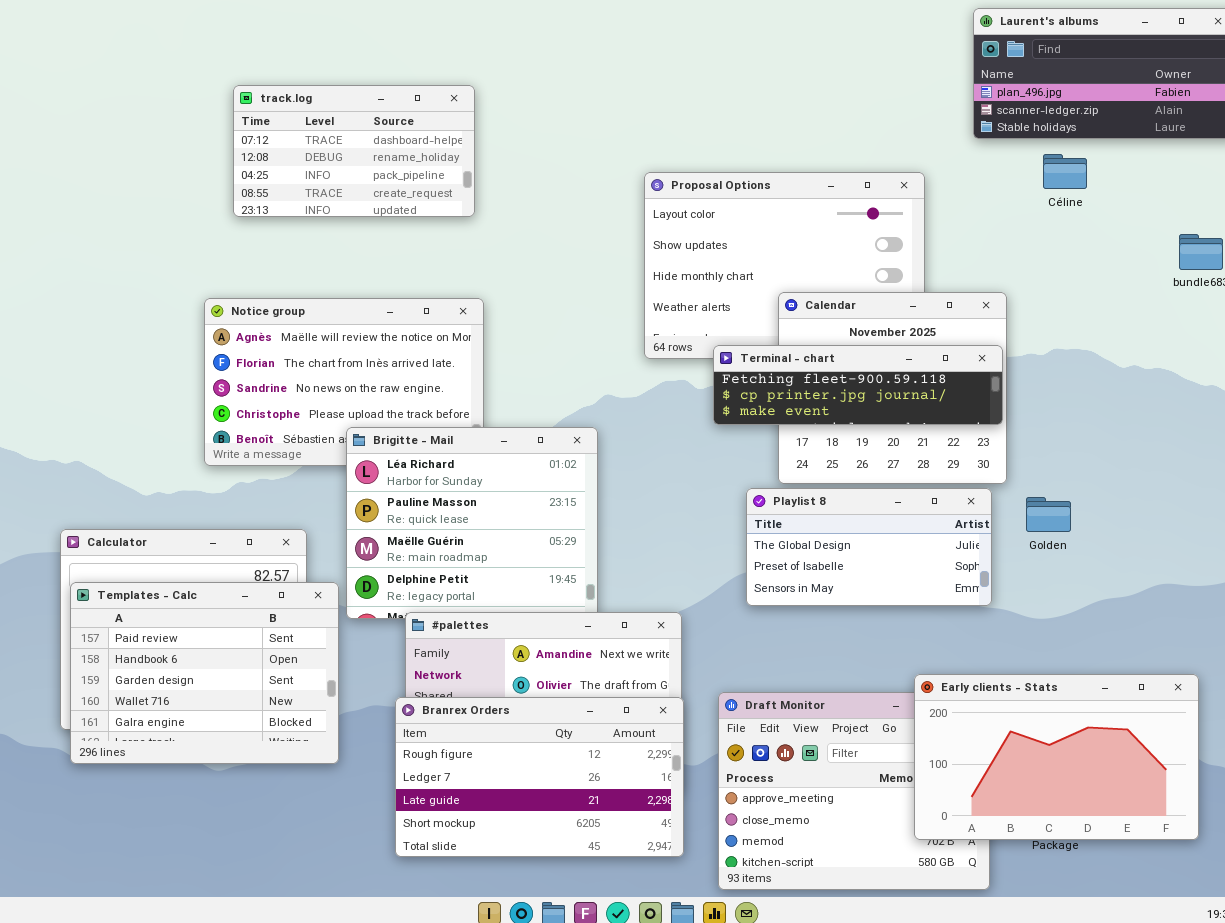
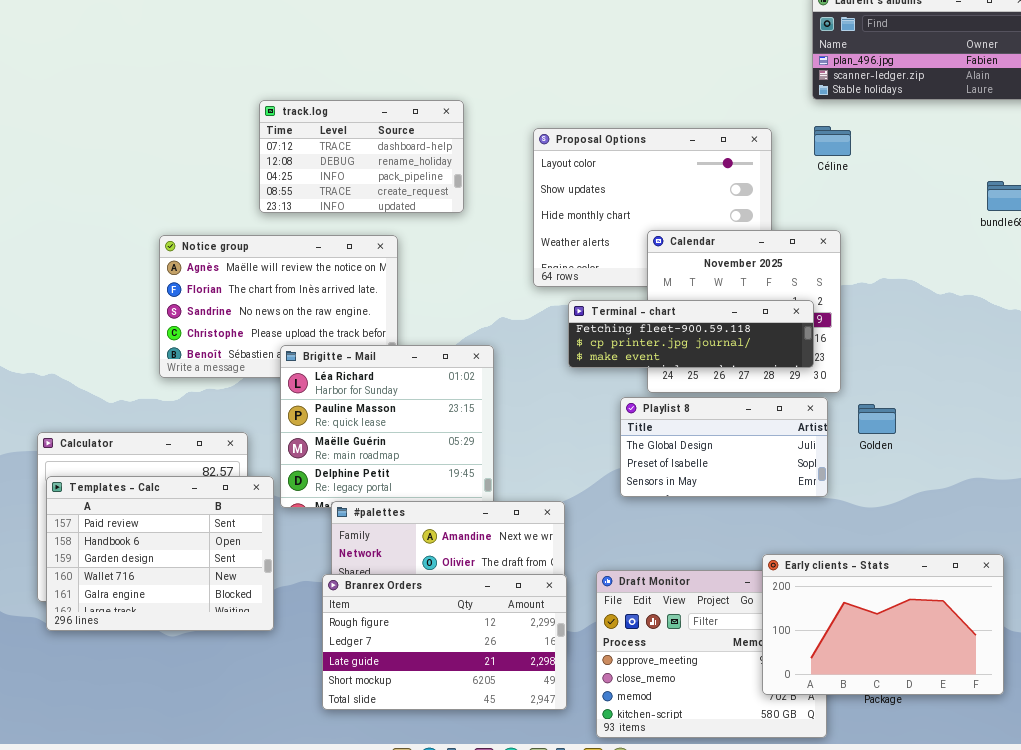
track.log: [233,85,475,217] -> [259,100,464,213], moved
Céline: [1043,154,1087,189] -> [814,126,851,156], moved
Terminal - chart: [713,345,1003,425] -> [568,300,814,368], moved

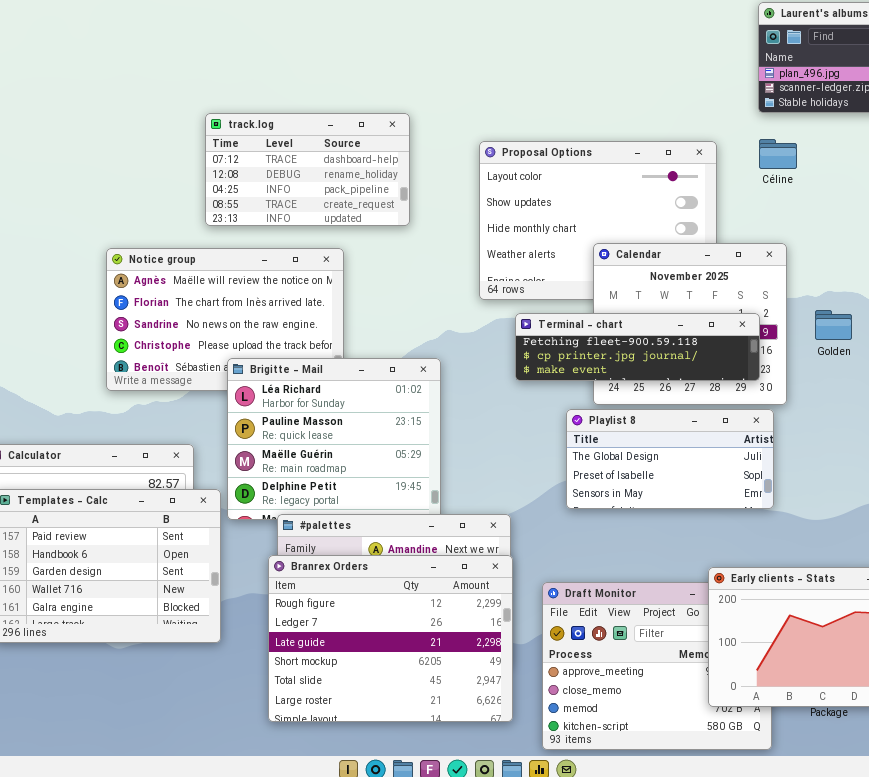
Golden: [858,404,896,434] -> [815,310,852,340], moved
Branrex Orders: [322,574,567,710] -> [268,555,513,722], resized

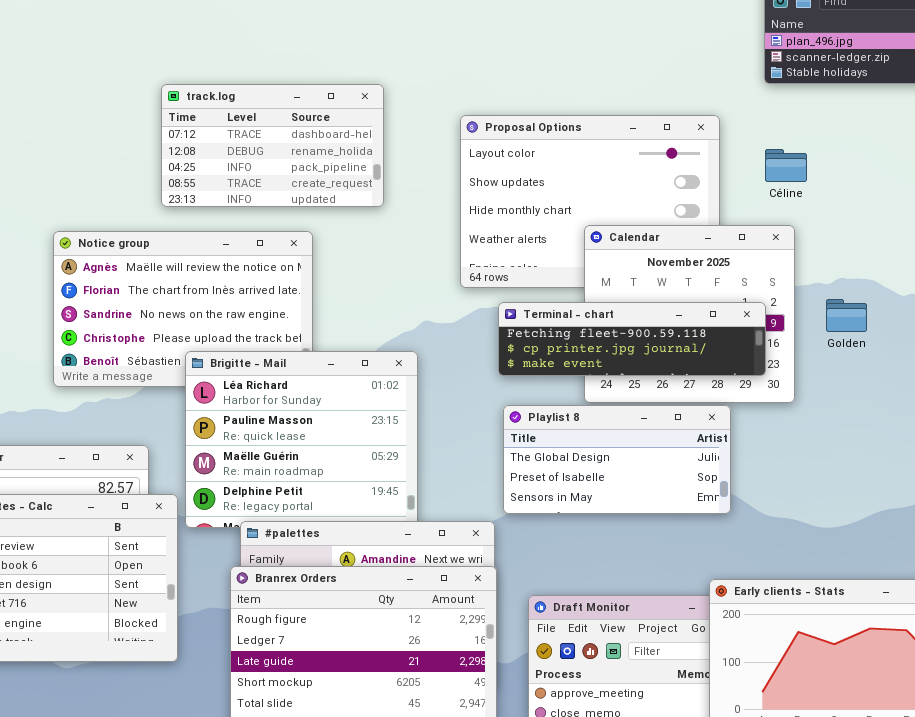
Céline: [759,139,797,169] -> [765,149,807,182], moved
Playlist 8: [566,409,774,509] -> [503,405,731,514], moved

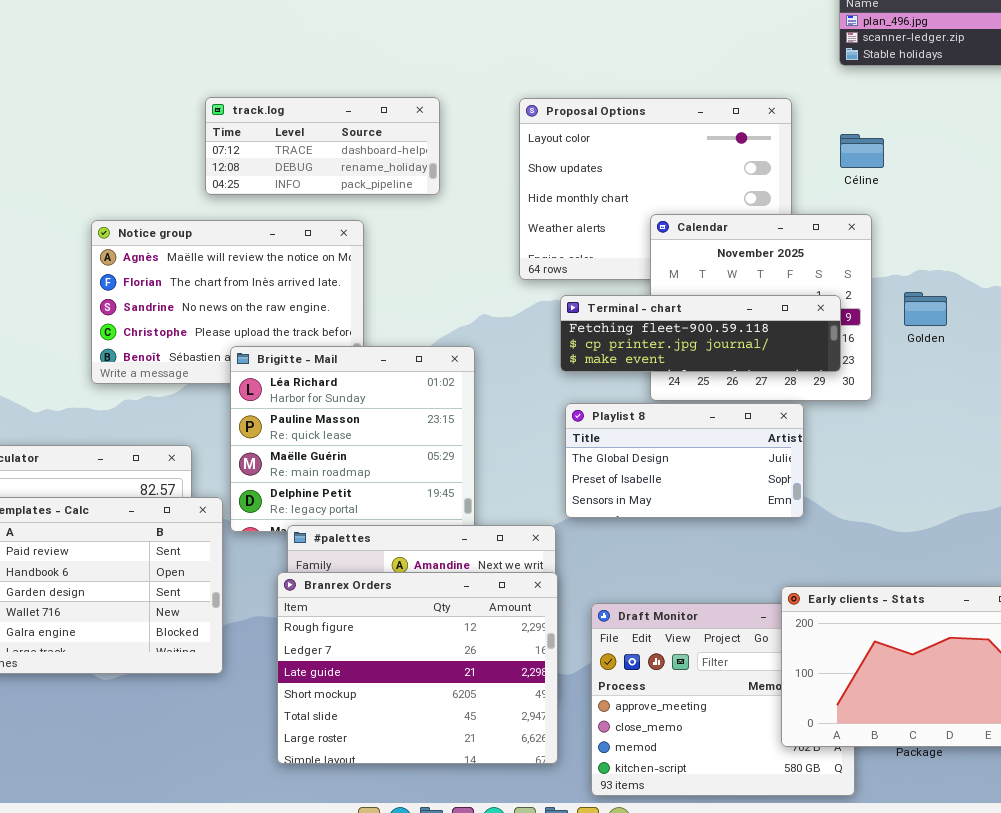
track.log: [161,84,384,207] -> [205,97,440,195], resized

